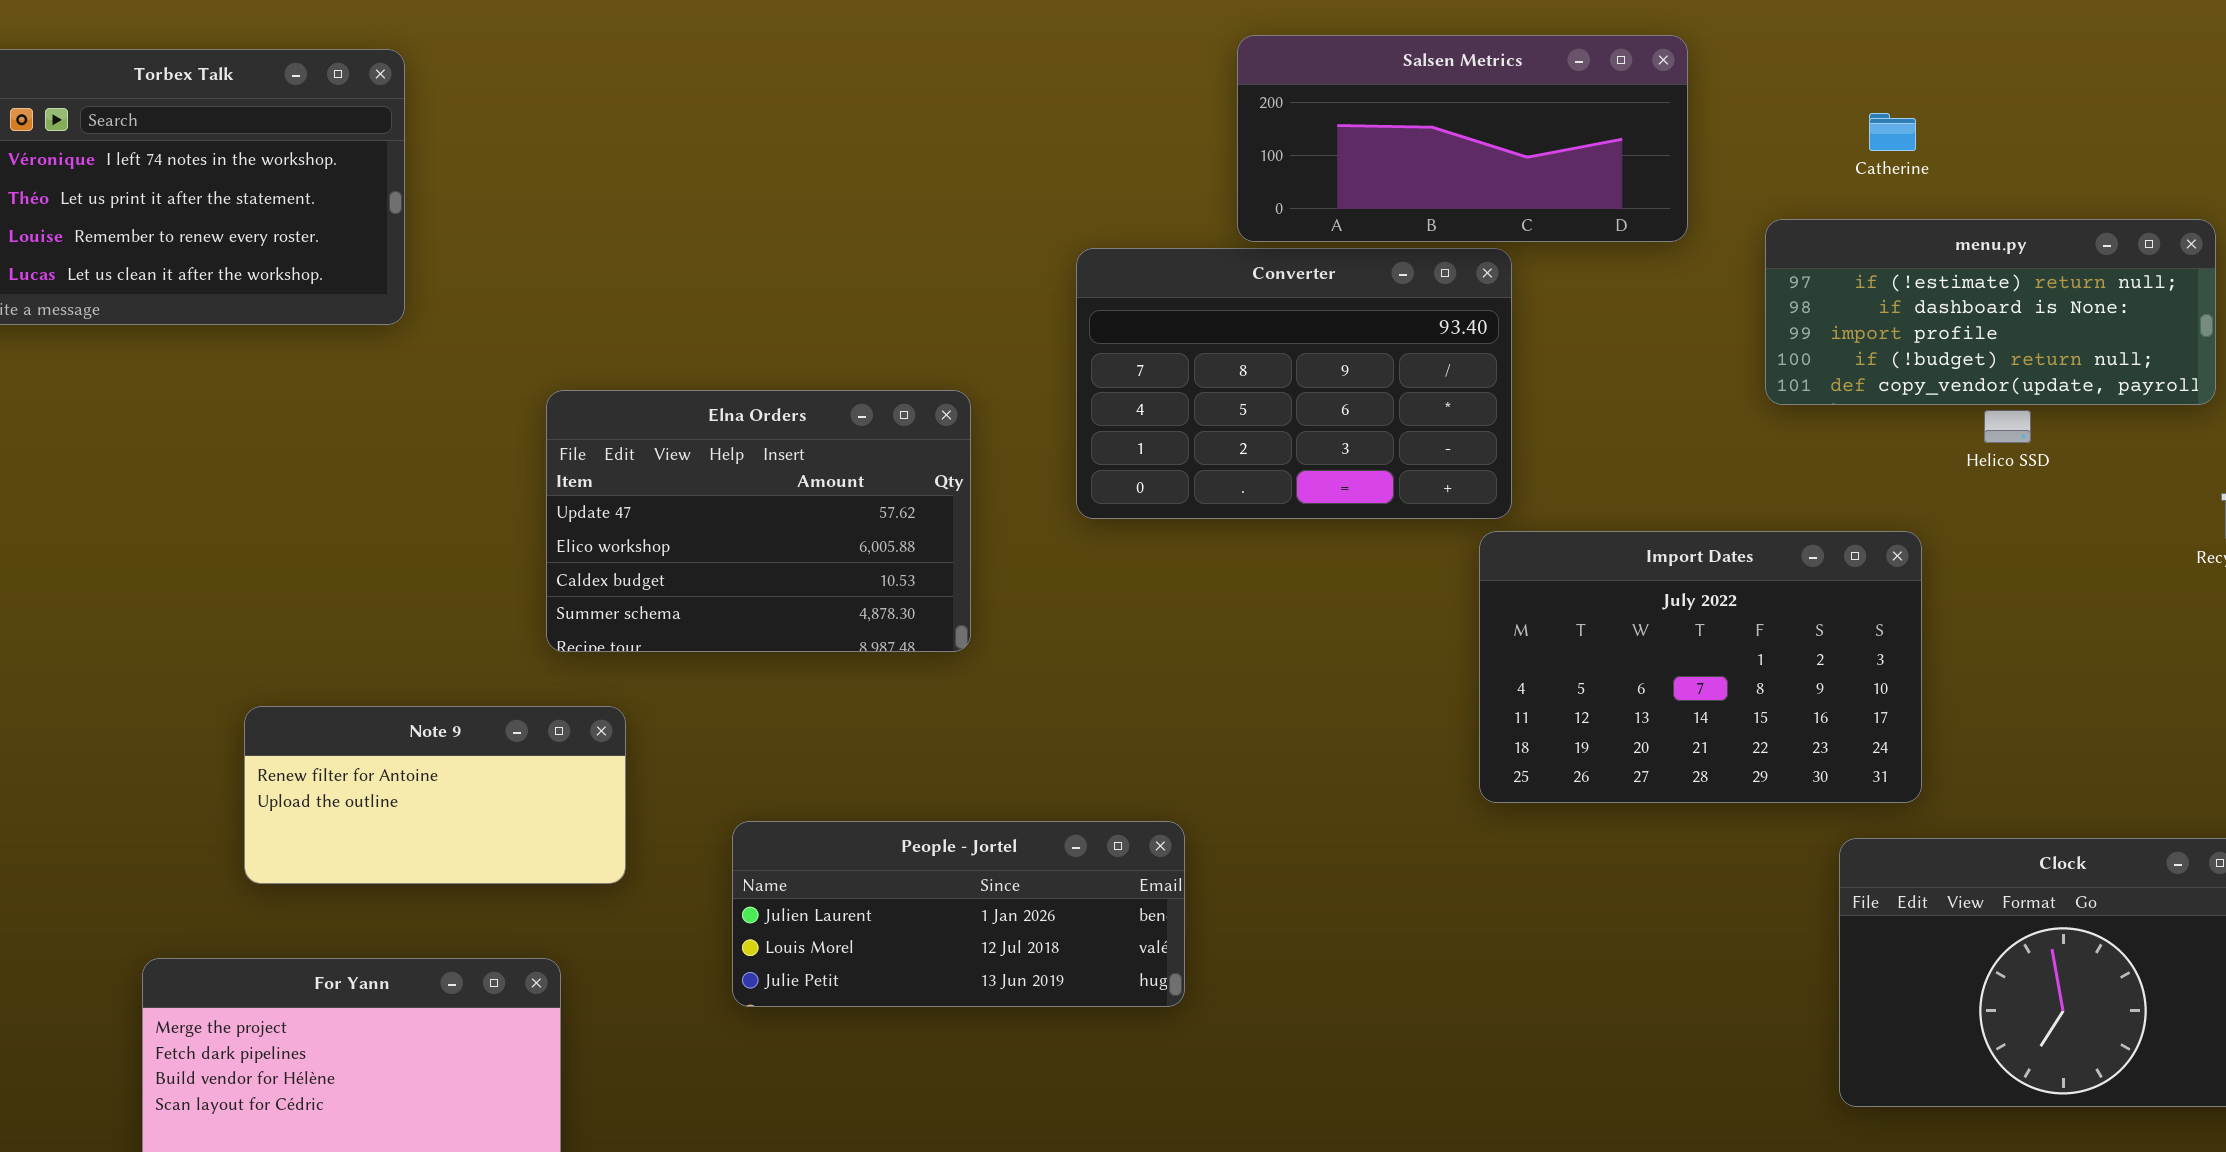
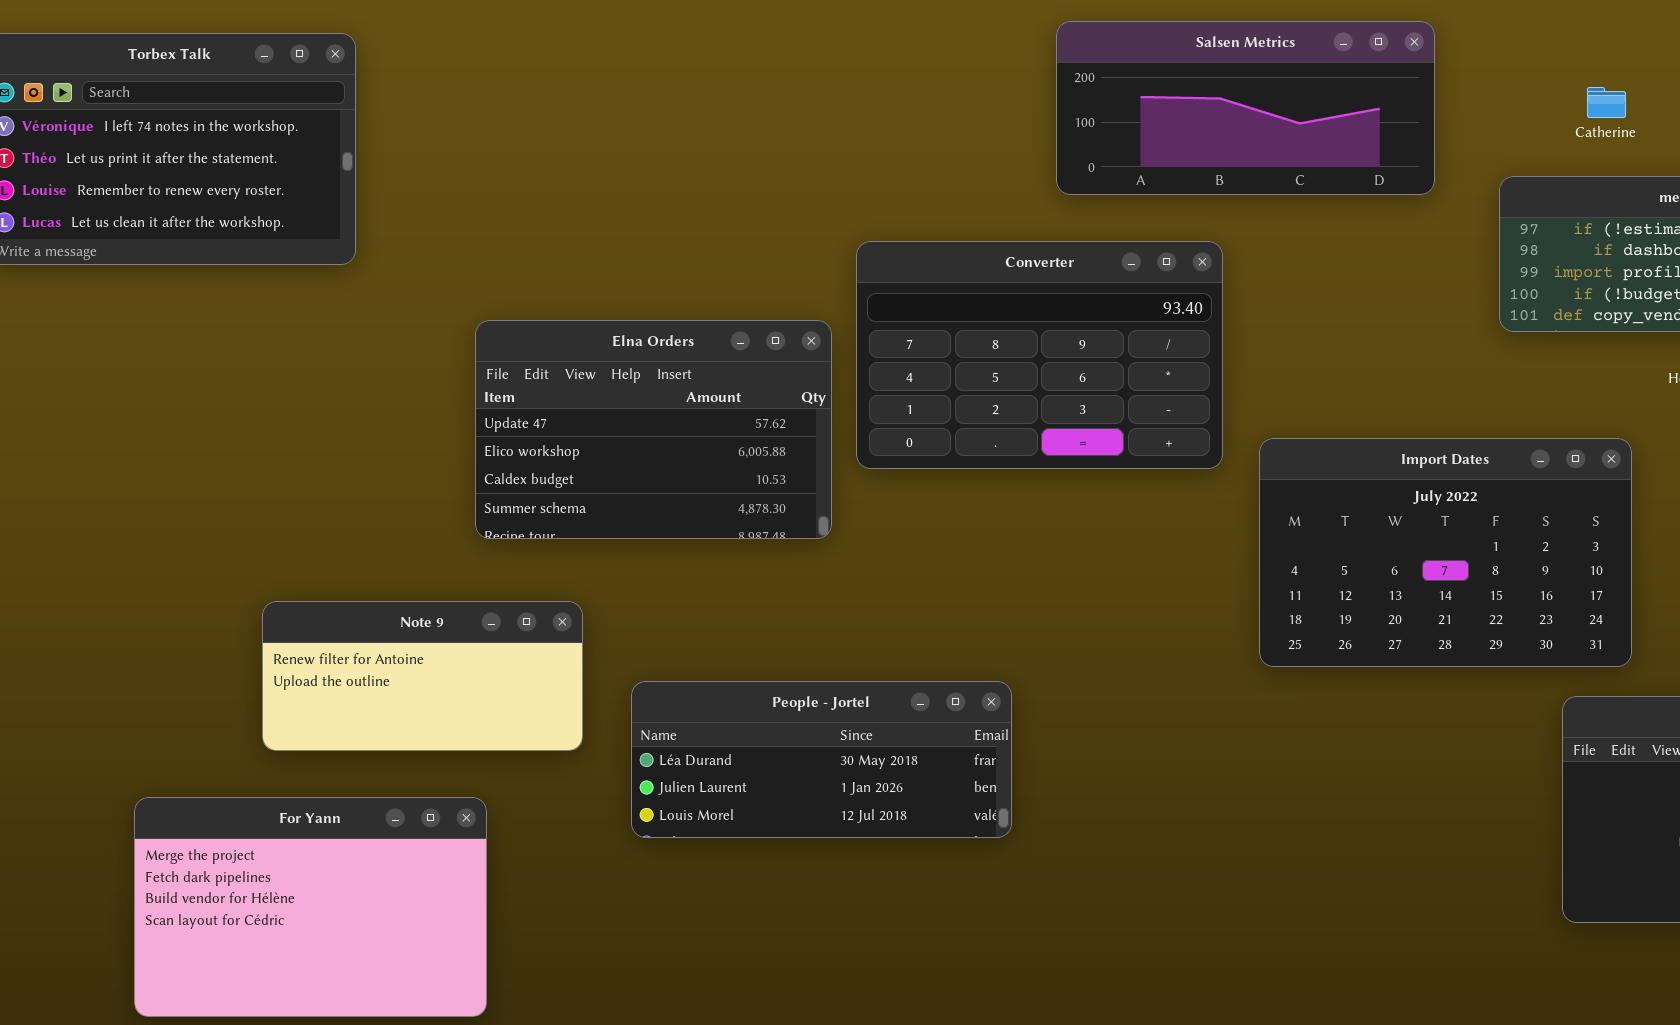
Converter: [1076,248,1512,519] -> [856,241,1223,469], moved
Note 9: [244,706,626,884] -> [262,601,583,751], moved
People - Jortel: [732,821,1185,1007] -> [631,681,1012,838], scrolled up 1 row

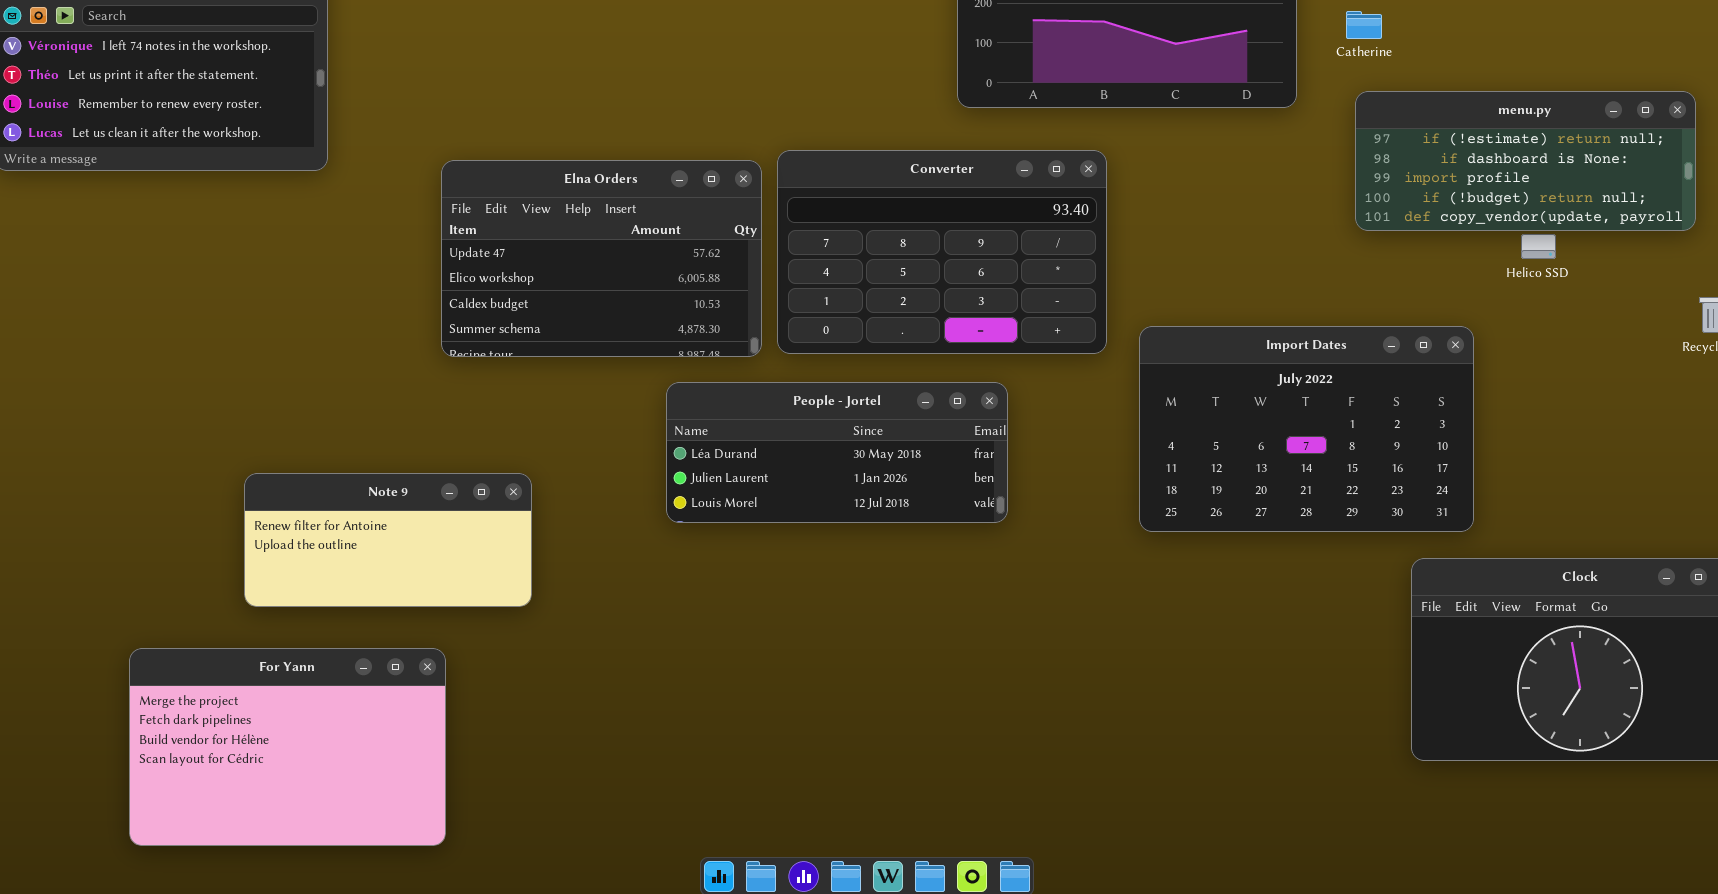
Catherine: [1587,87,1626,118] -> [1346,11,1382,39], moved
Elna Orders: [475,320,832,539] -> [441,160,762,357], moved
People - Jortel: [631,681,1012,838] -> [666,382,1008,523], moved

